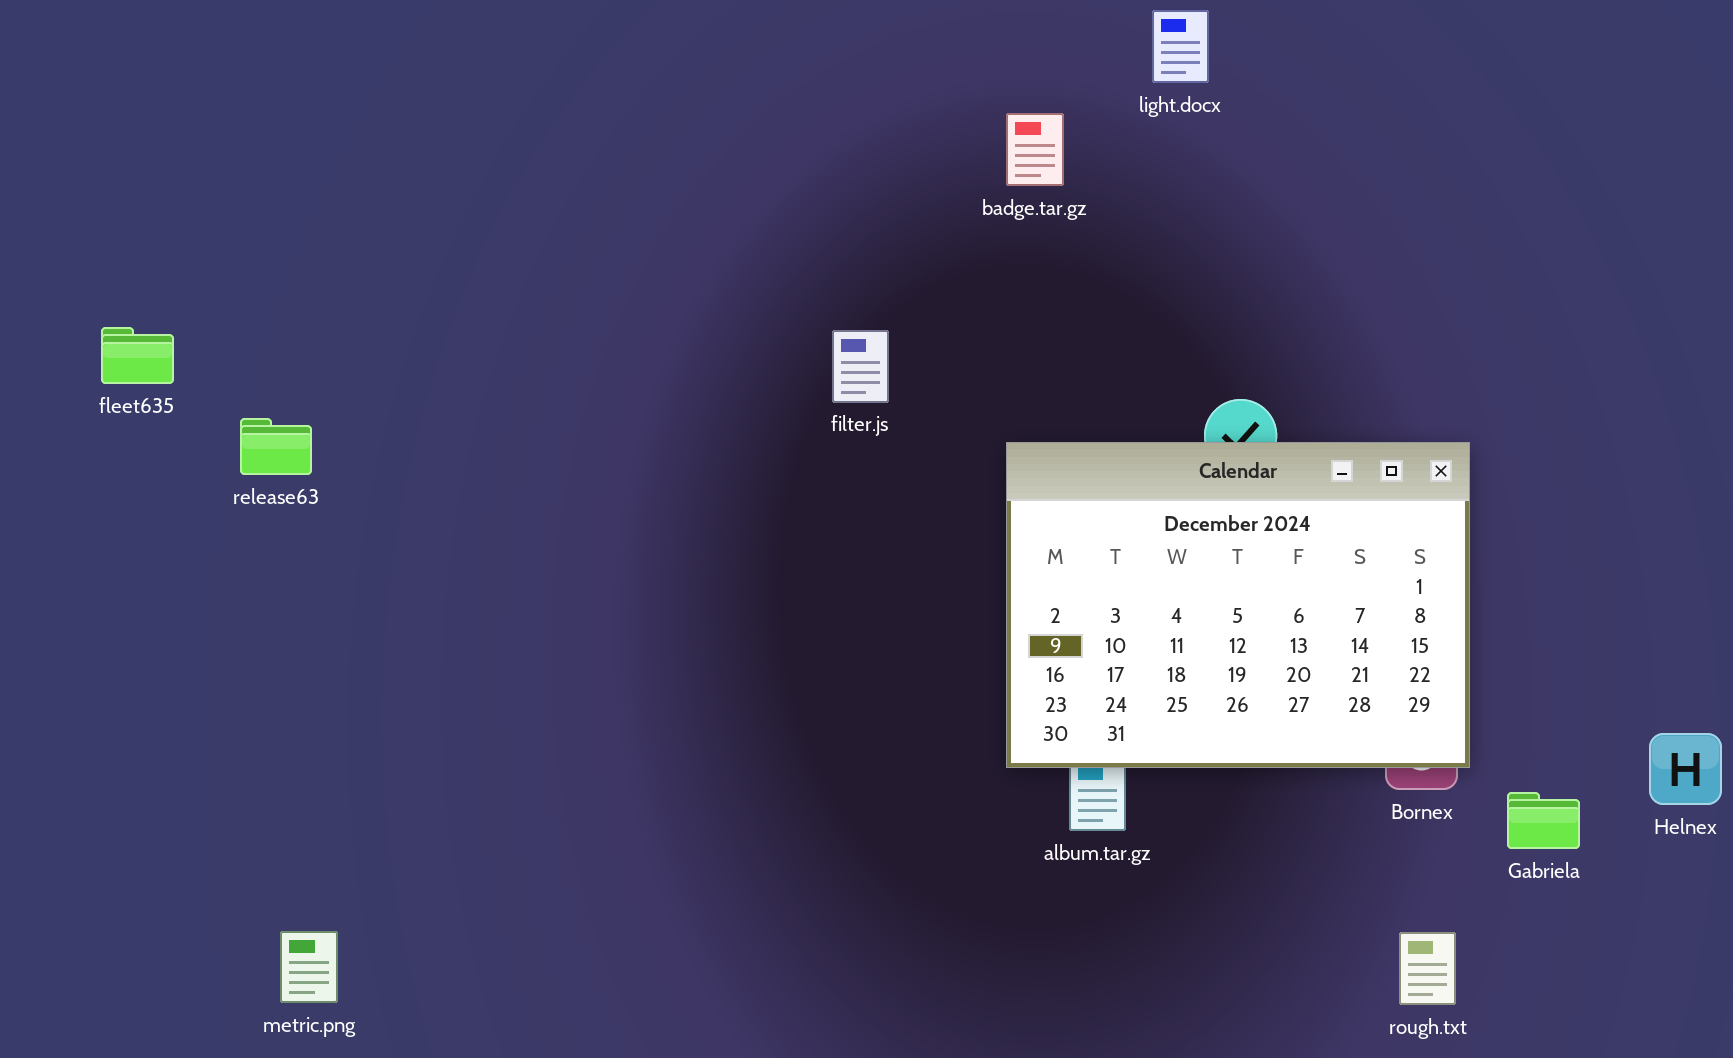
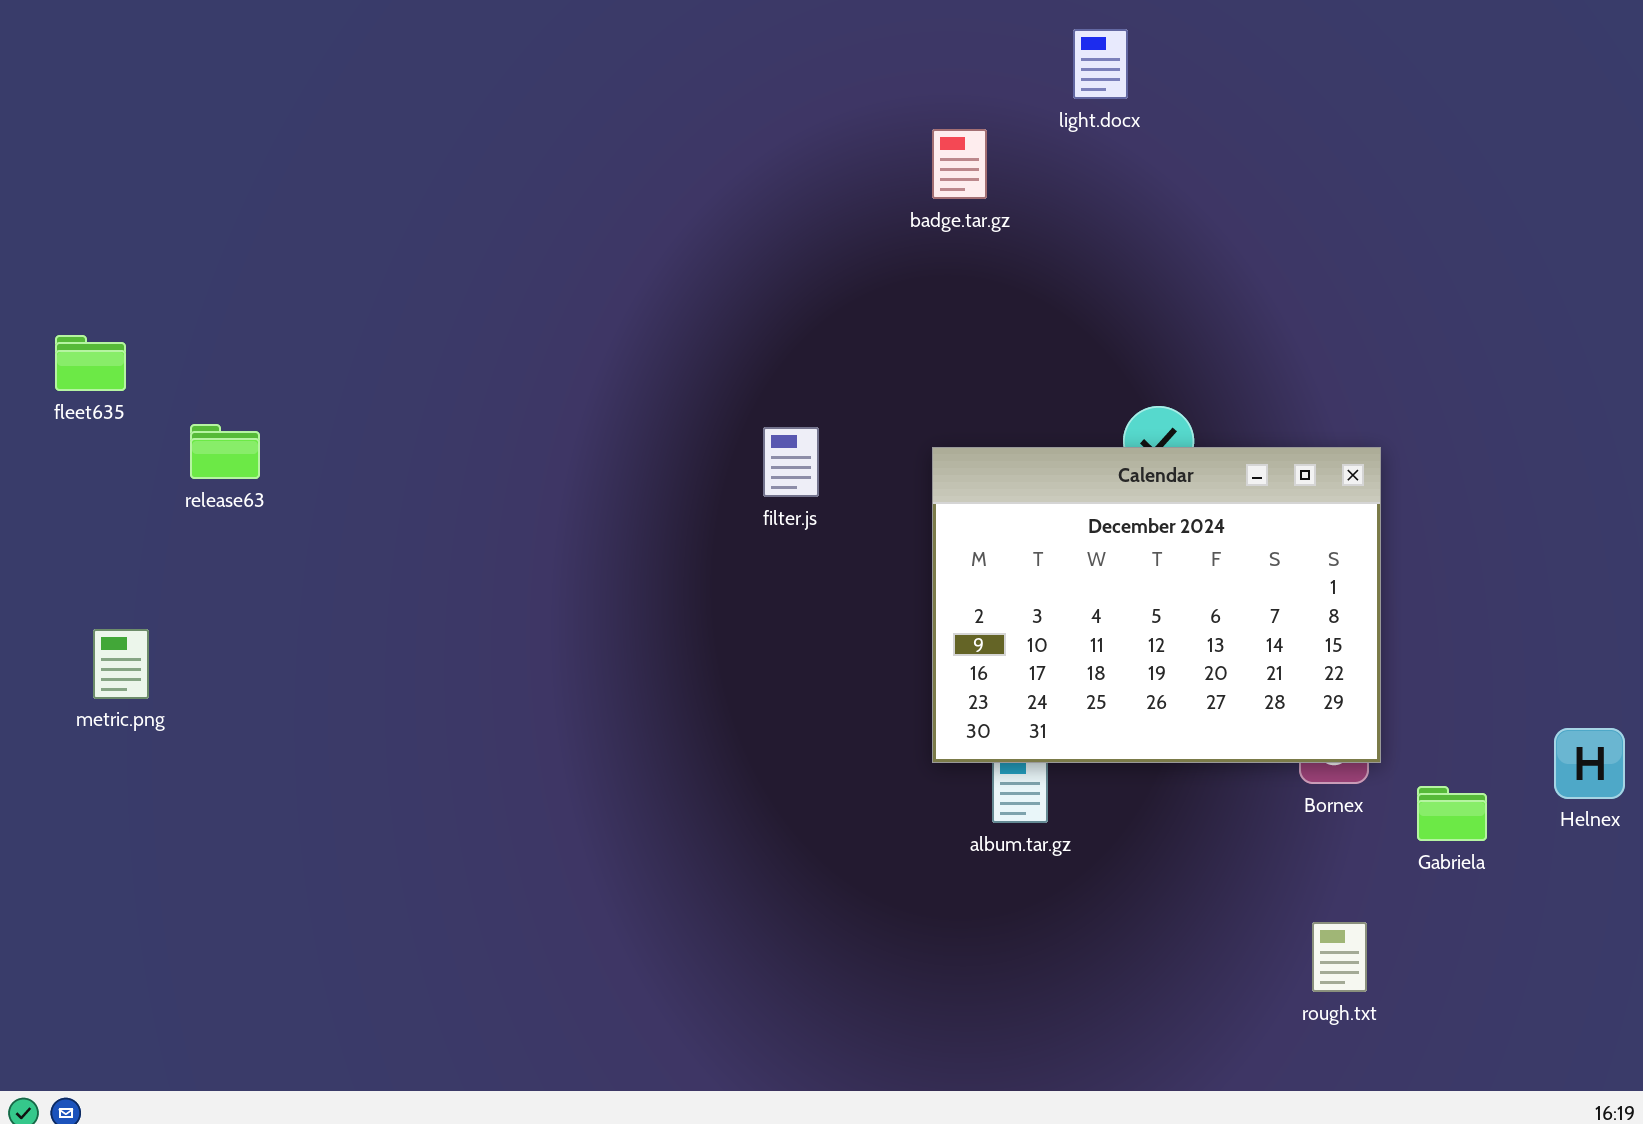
filter.js: [832,330,889,403] -> [763,427,819,497], moved
metric.png: [280,931,338,1003] -> [93,629,149,699], moved

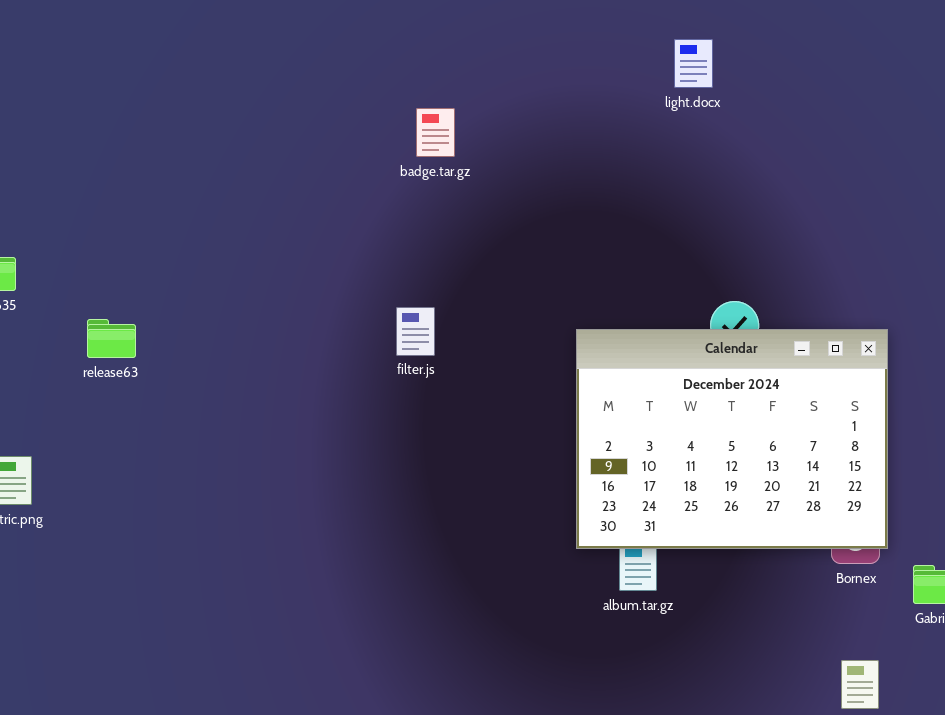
badge.tar.gz: [932,129,987,199] -> [416,108,455,157], moved
release63: [190,424,260,479] -> [87,319,136,358], moved
filter.js: [763,427,819,497] -> [396,307,435,356], moved

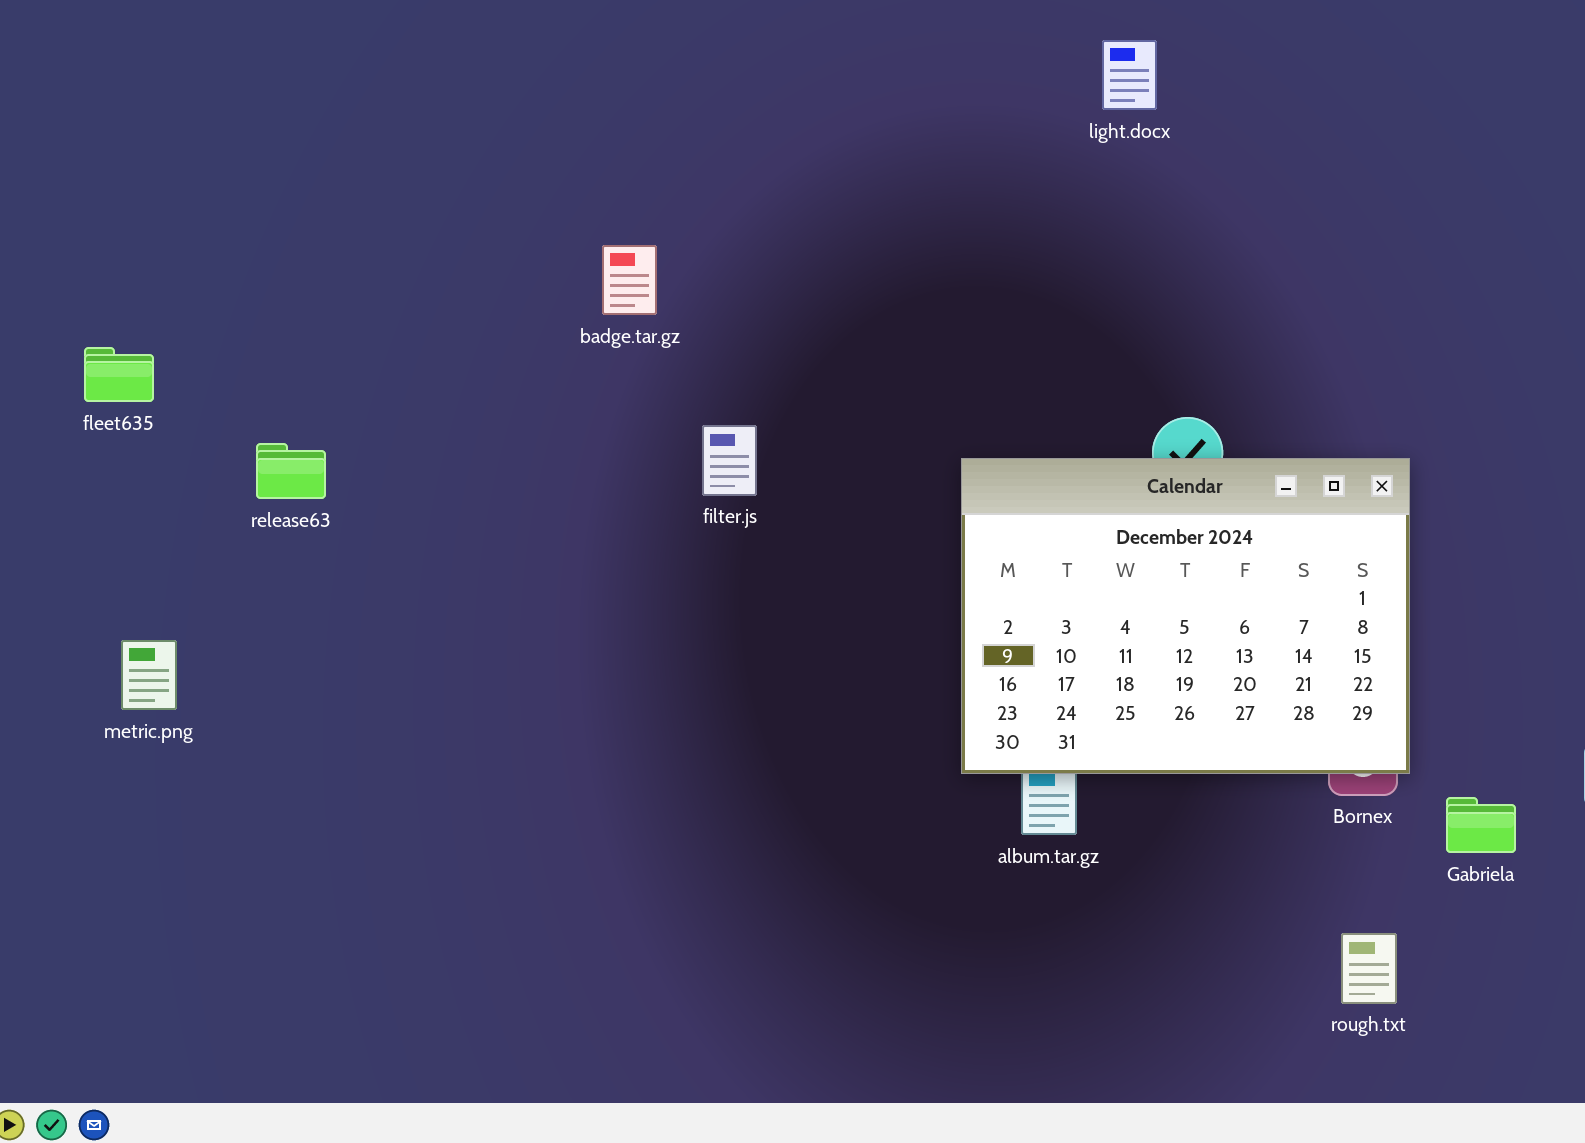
badge.tar.gz: [416,108,455,157] -> [602,245,657,315], moved

